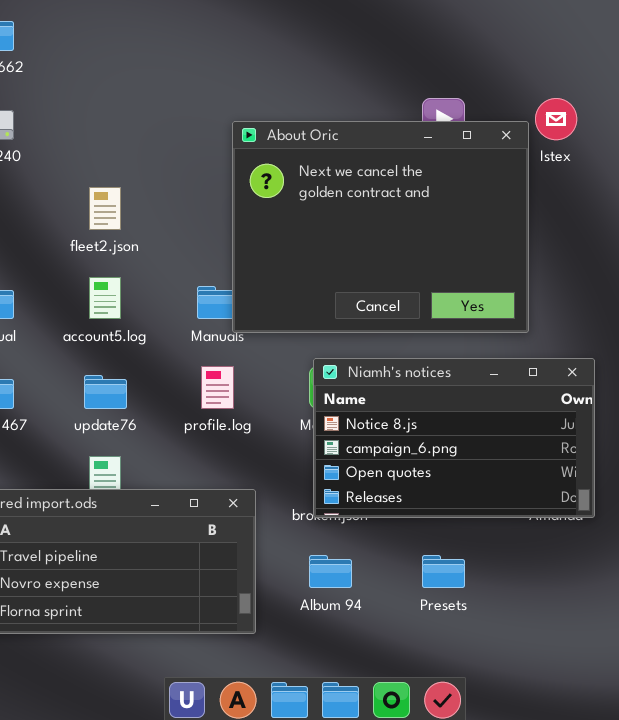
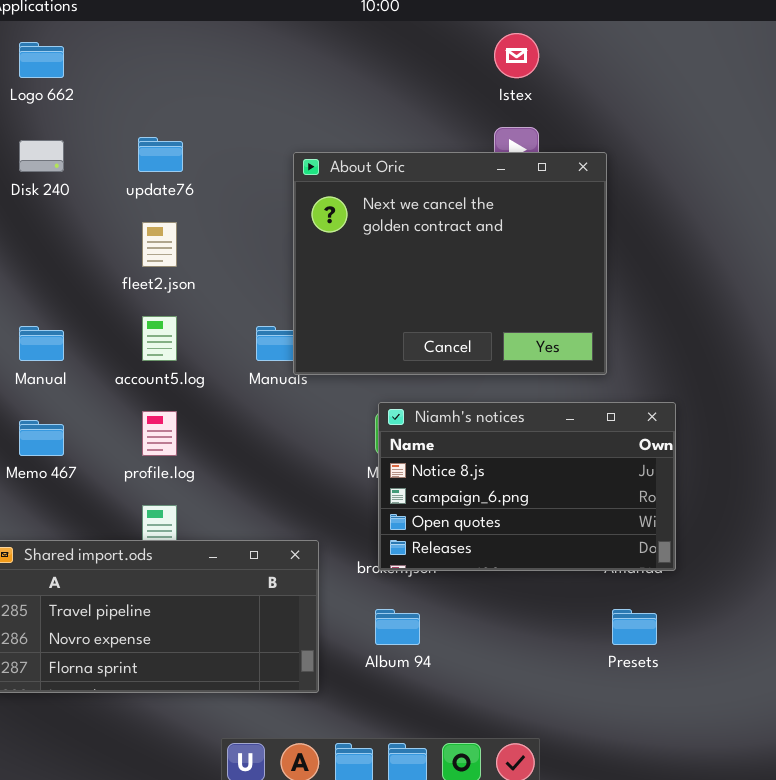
Istex: [535,98,577,140] -> [494,33,539,78], moved
profile.log: [201,366,234,409] -> [142,411,177,456], moved
update76: [84,375,127,409] -> [138,137,183,172], moved
Presets: [422,555,465,588] -> [612,609,657,645], moved

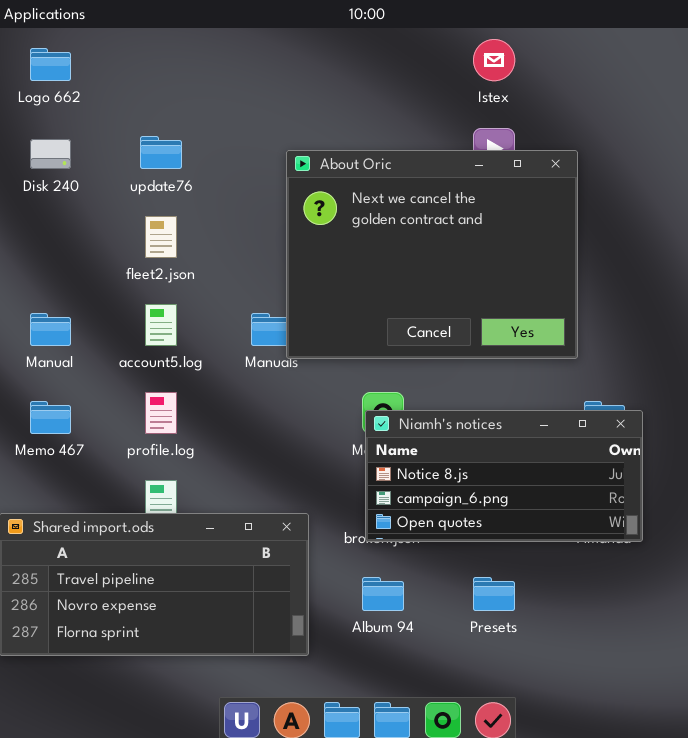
Niamh's notices: [378,402,676,571] -> [365,410,643,542], resized
Presets: [612,609,657,645] -> [473,577,515,611], moved

